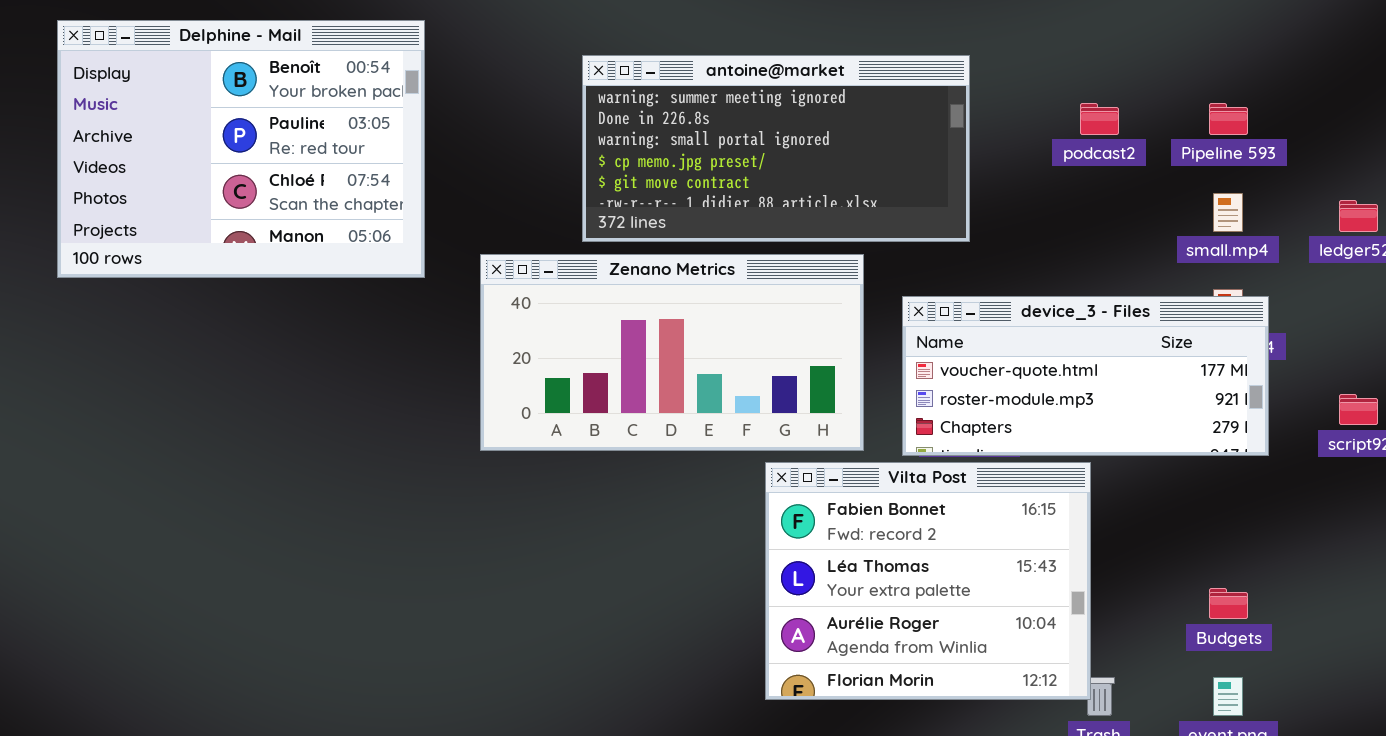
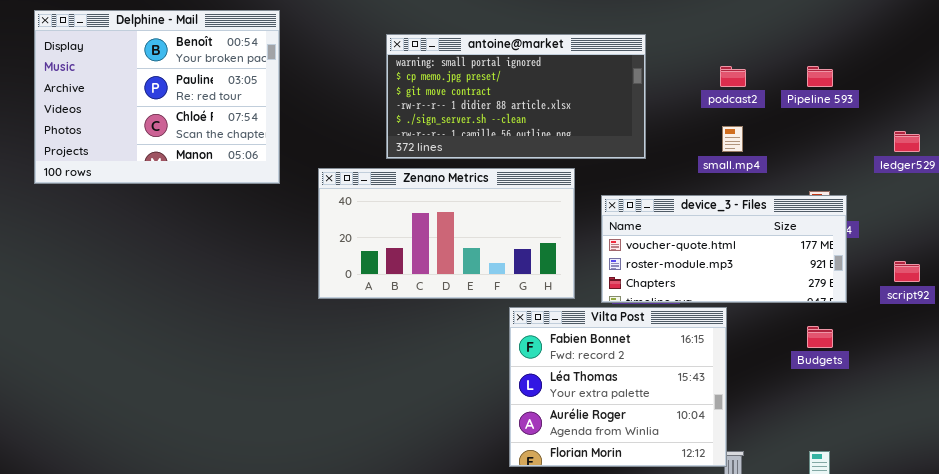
antoine@market: [582,55,970,242] -> [386,34,646,159], scrolled down 2 rows
small.mp4: [1213,193,1243,232] -> [722,126,743,152], moved
Budgets: [1209,588,1248,619] -> [807,326,833,348], moved

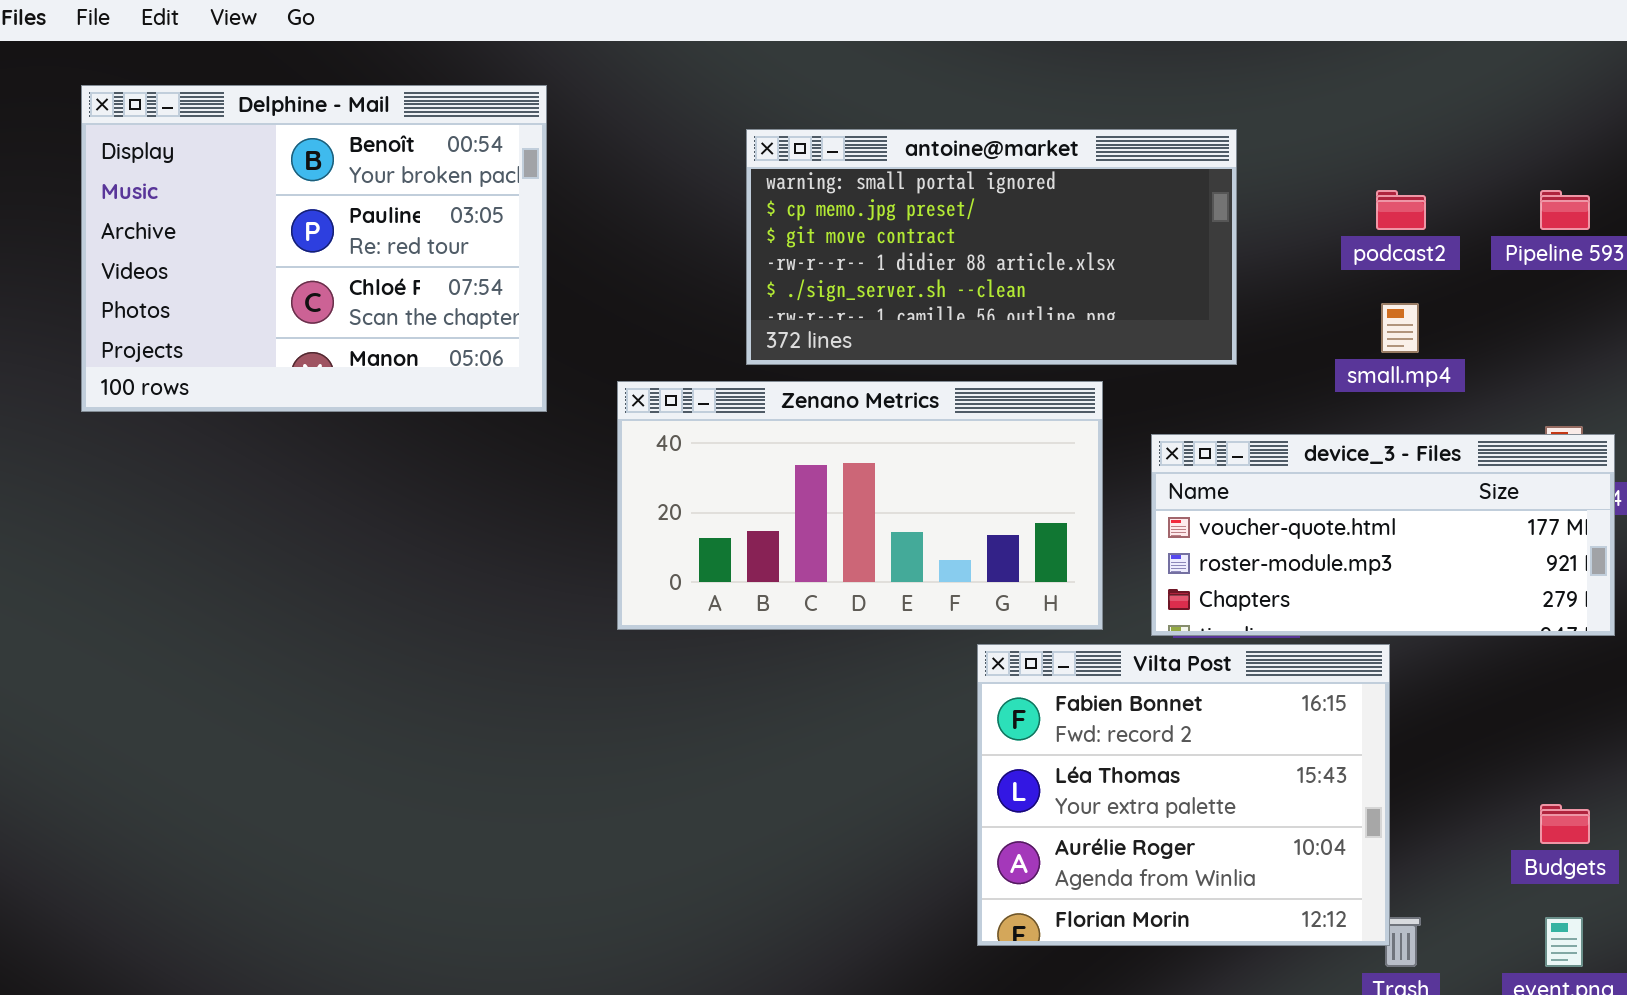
Budgets: [807,326,833,348] -> [1540,804,1590,844], moved

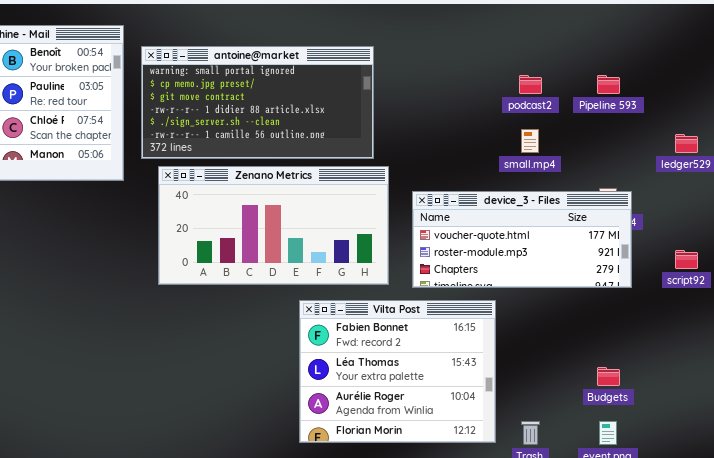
antoine@market: [746,129,1237,365] -> [141,46,374,159], moved
Vilta Post: [977,644,1390,946] -> [299,300,496,443], moved

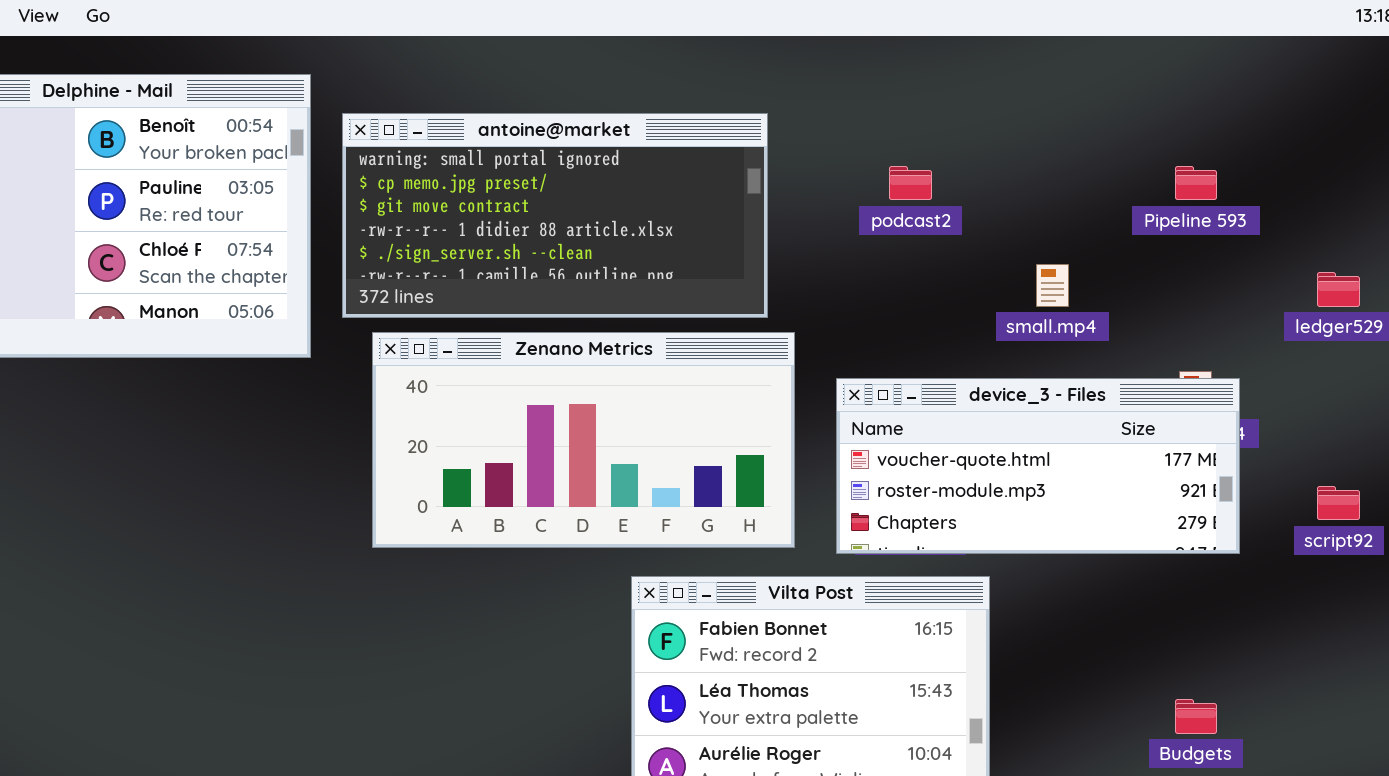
podcast2: [519,75,542,94] -> [889,166,932,200], moved

